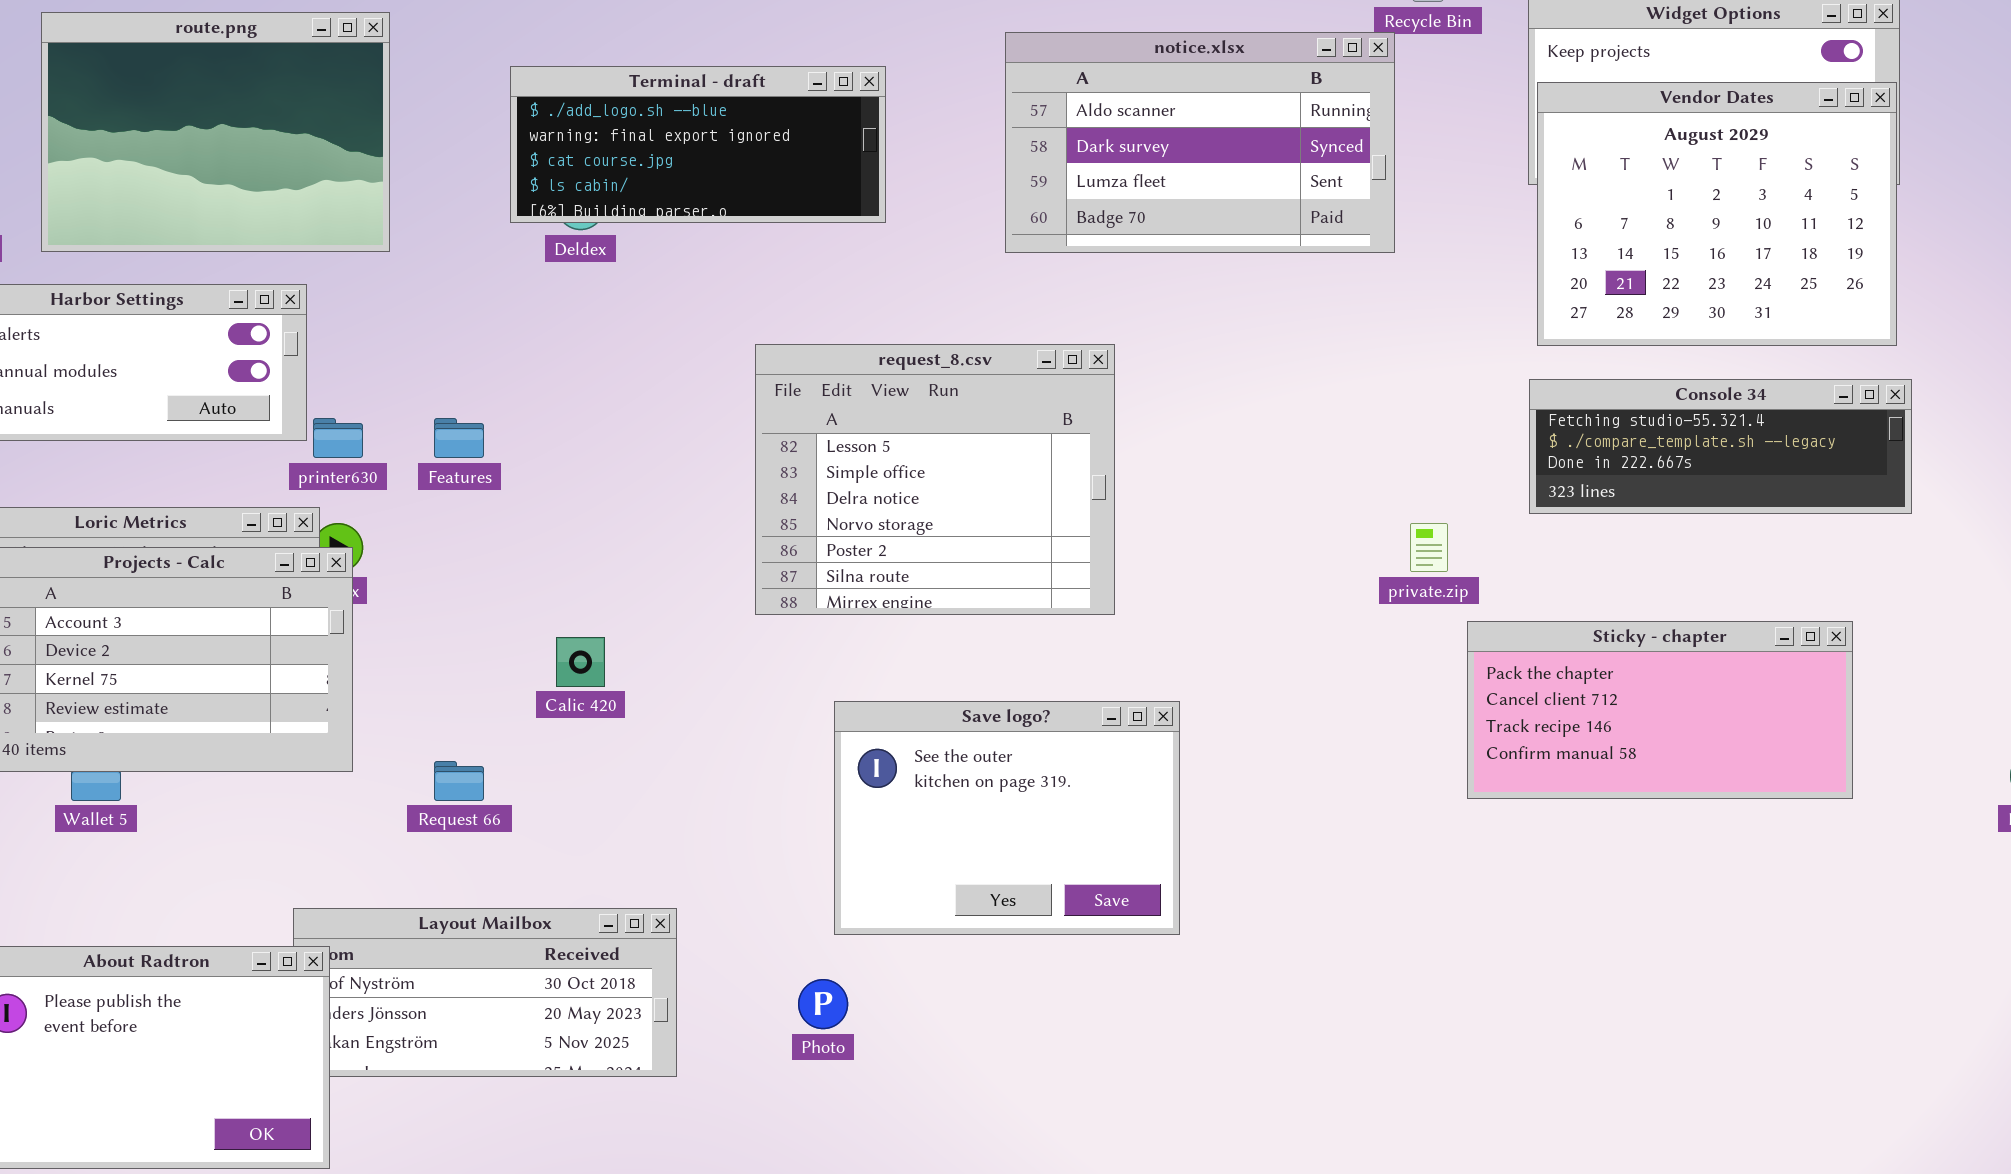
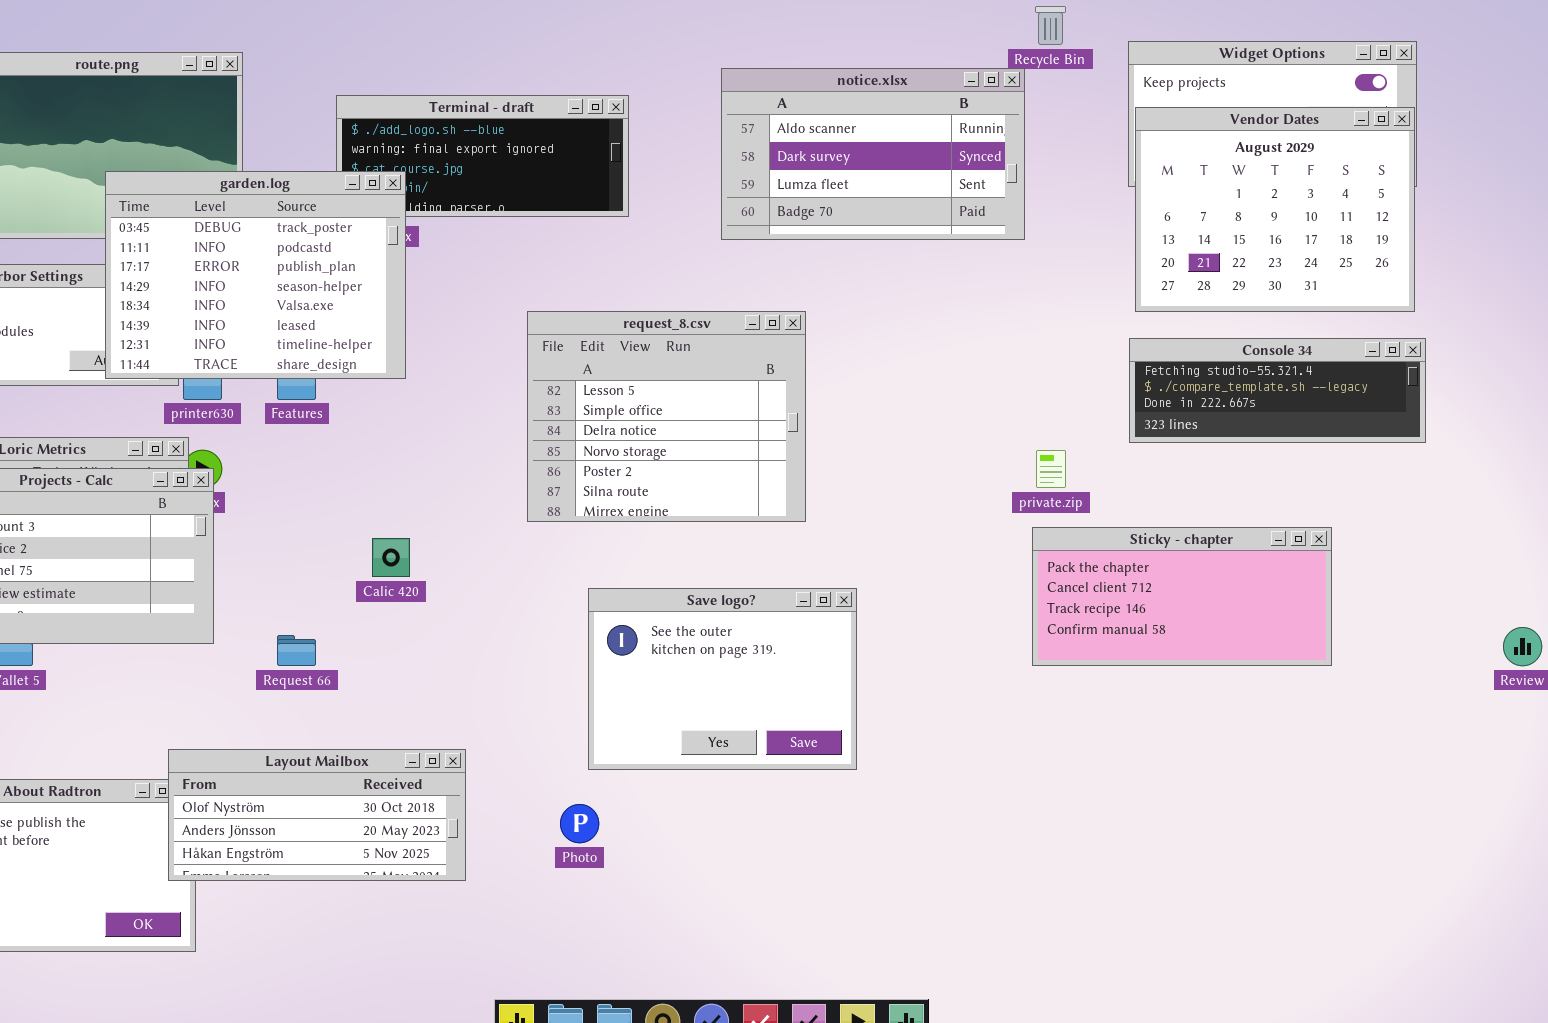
garden.log: none -> [105,171,406,379], opened
Sticky - chapter: [1467,621,1853,799] -> [1032,527,1332,666], moved
Layout Mailbox: [293,908,677,1077] -> [168,749,466,881], raised

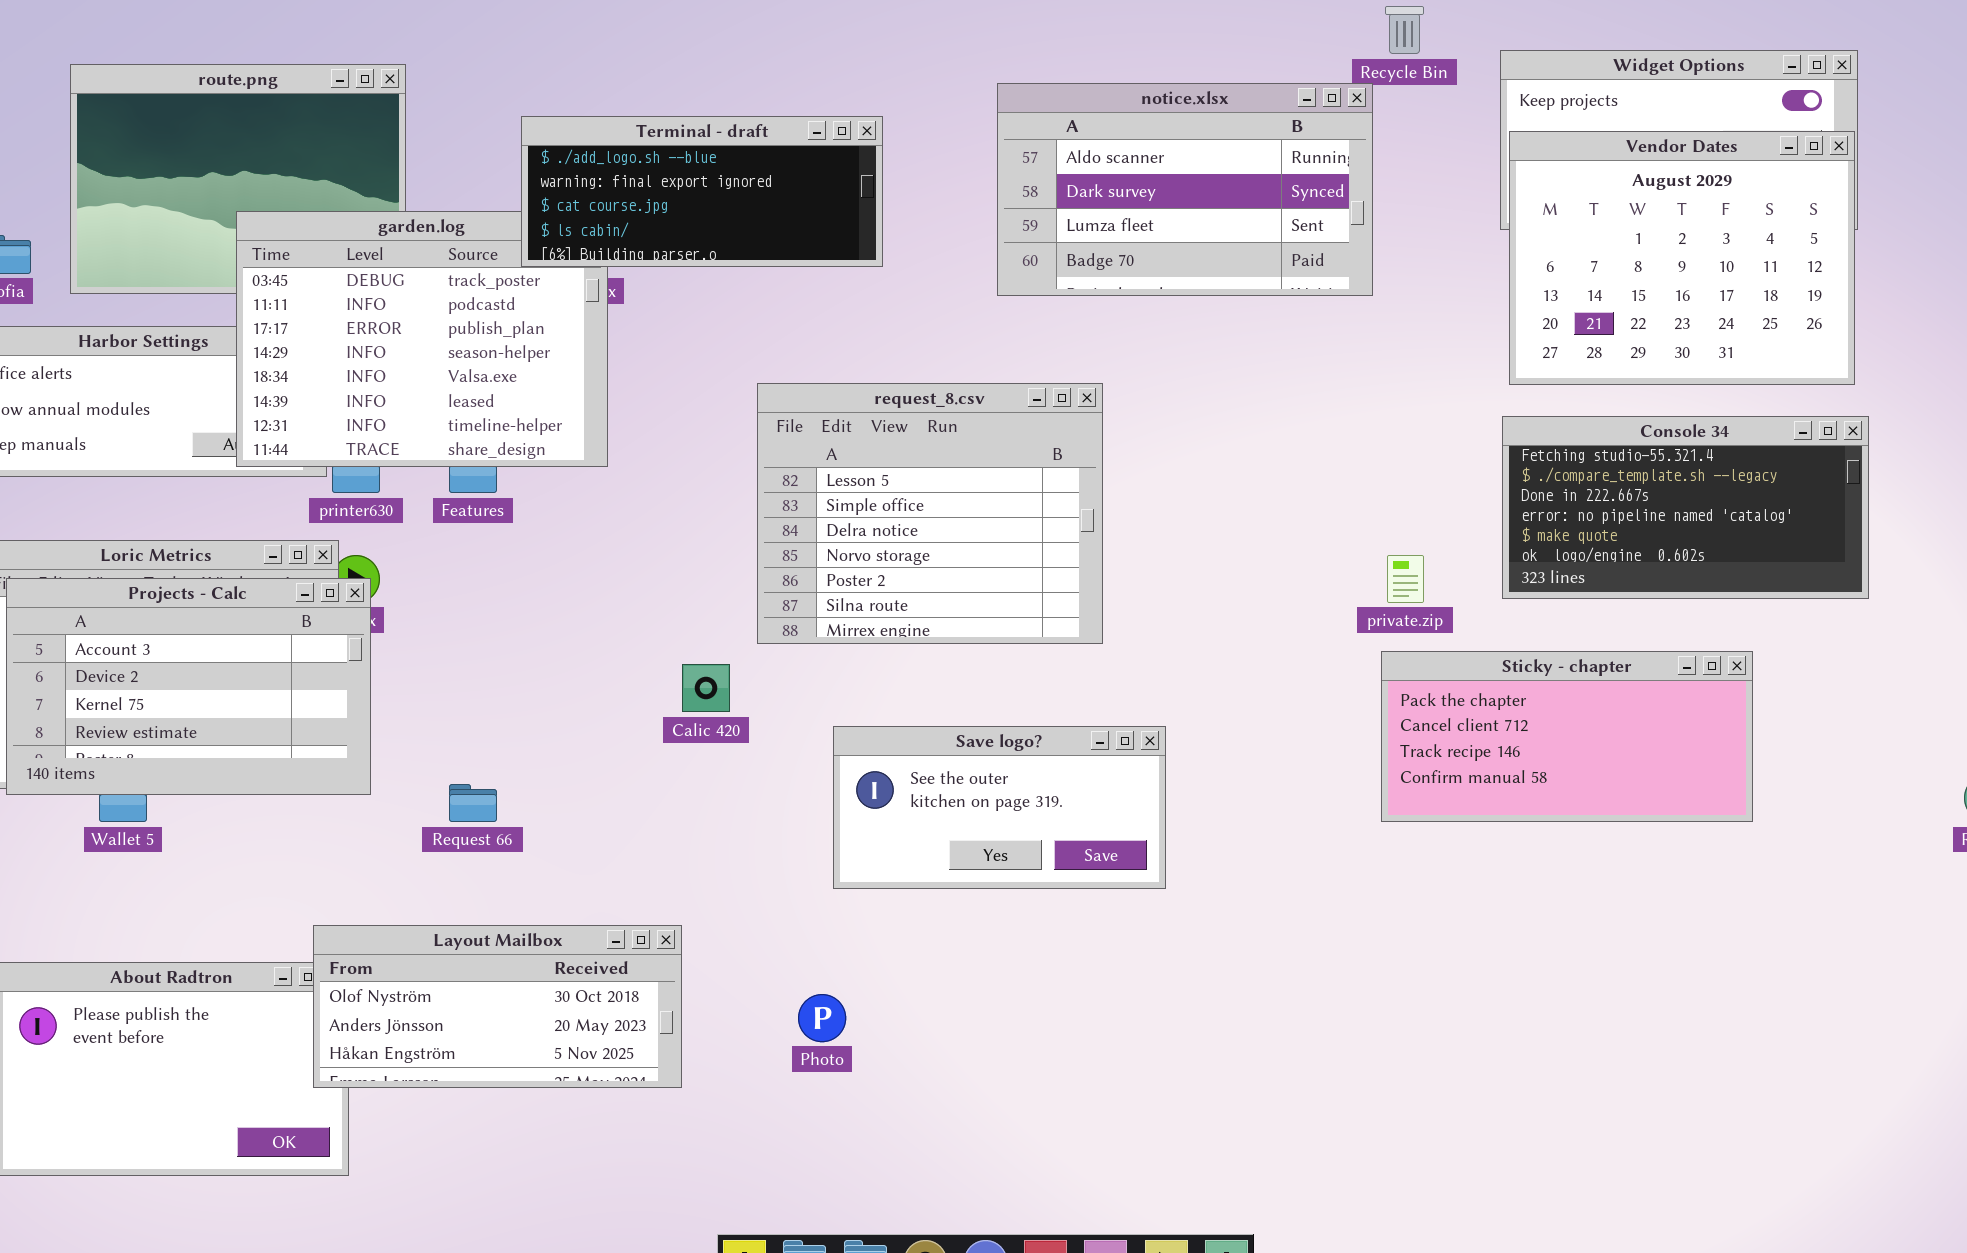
Terminal - draft: [336,95,629,217] -> [521,116,883,267], raised
Console 34: [1129,338,1426,443] -> [1502,416,1869,599], resized
Calic 420: [372,538,410,577] -> [682,664,730,712], moved
Save logo?: [588,588,857,770] -> [833,726,1166,889], resized

